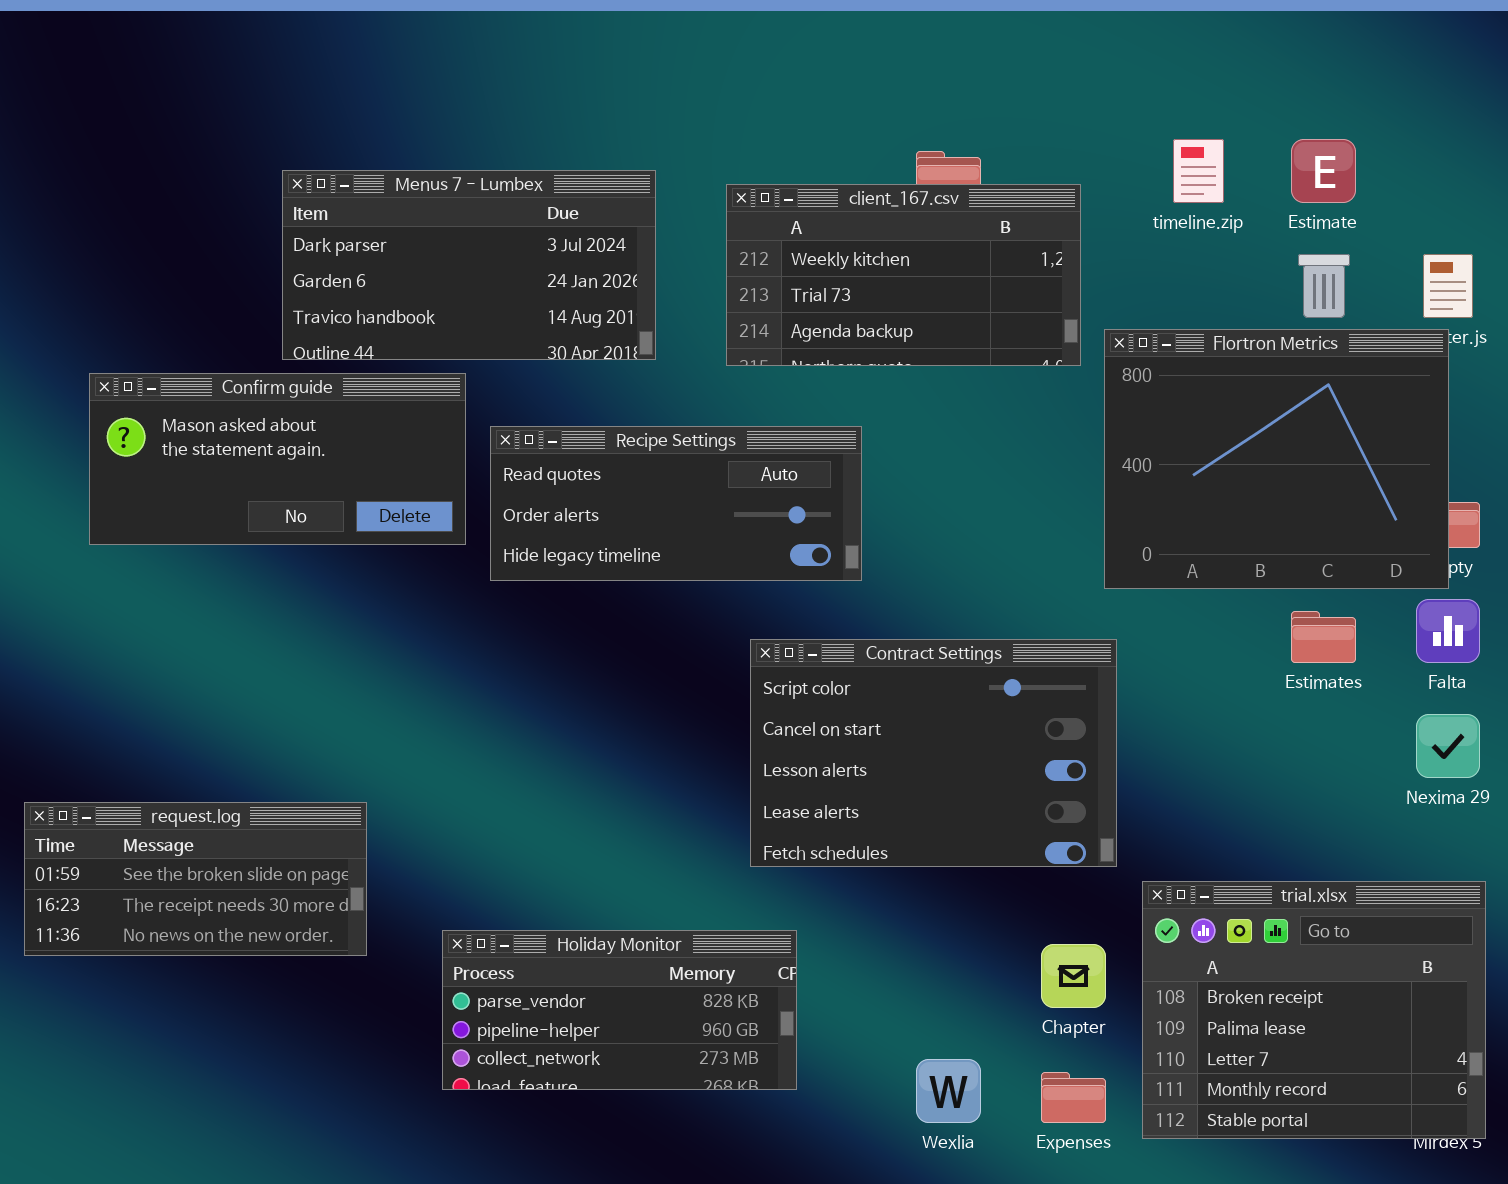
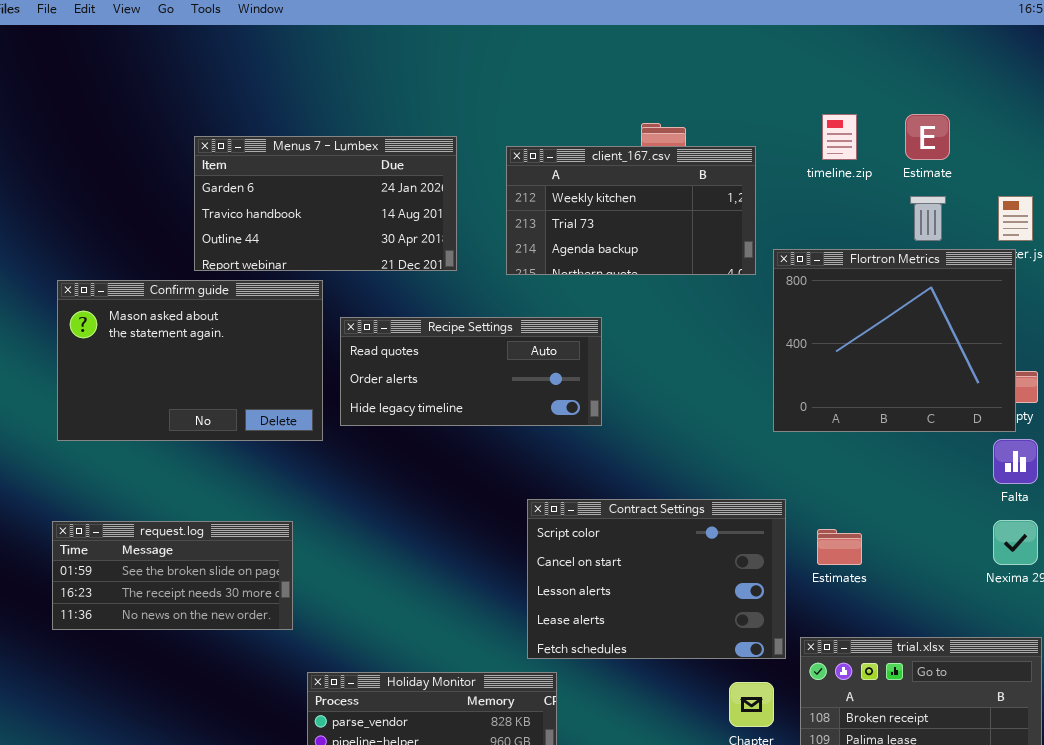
Menus 7 - Lumbex: [282,170,656,360] -> [194,136,457,271], scrolled down 1 row
Confirm guide: [89,373,466,545] -> [57,280,323,441], resized
Estimates: [1291,611,1356,663] -> [817,529,862,565], moved
Contract Settings: [750,639,1117,867] -> [527,499,786,659], moved
request.log: [24,802,367,956] -> [52,521,293,630], moved

